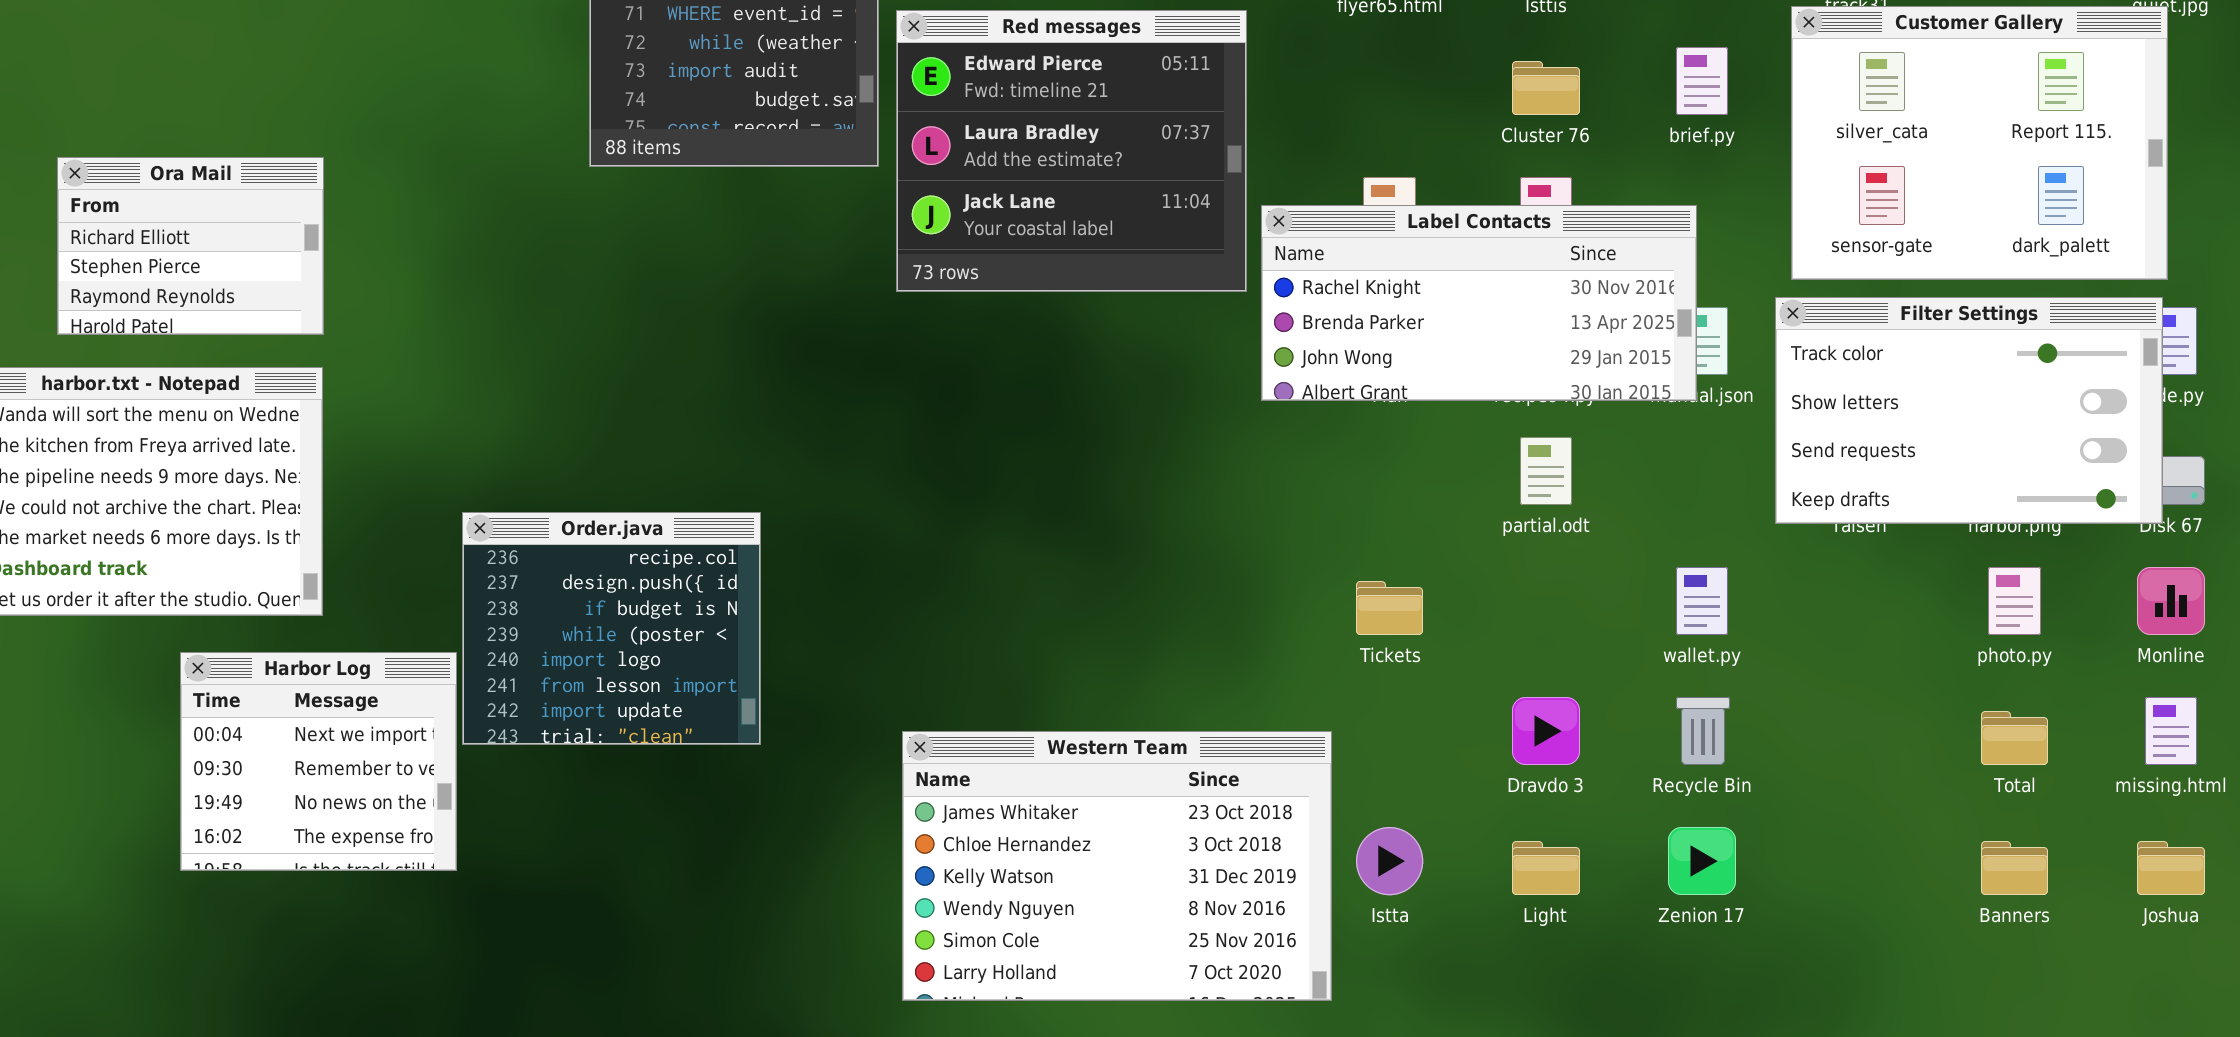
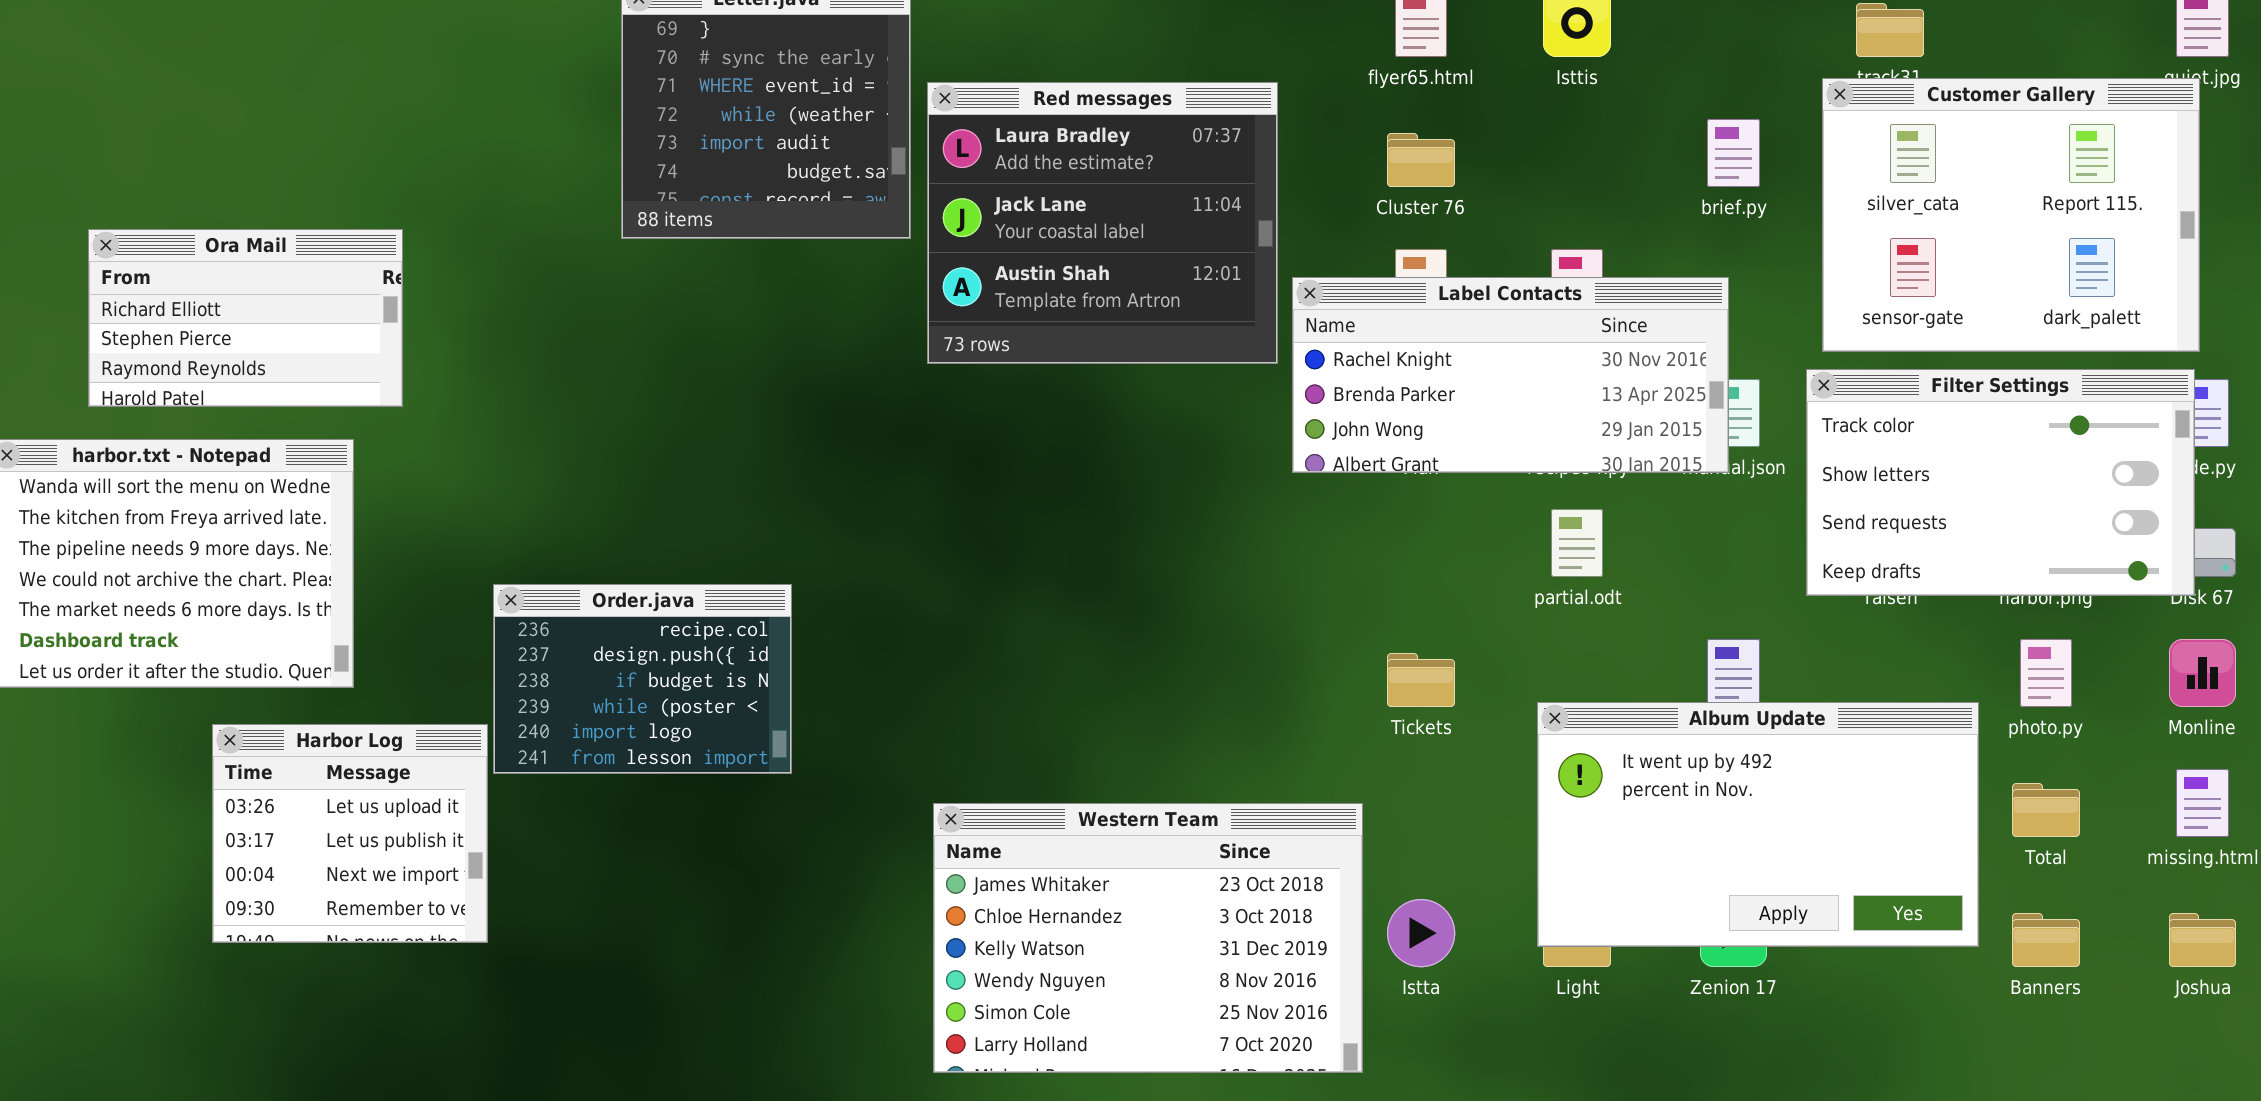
Red messages: [896,10,1247,292] -> [927,82,1278,364], scrolled down 1 row
Cluster 76: [1512,61,1580,115] -> [1387,133,1455,187], moved
Ora Mail: [57,157,324,335] -> [88,229,403,407], resized
Order.java: [462,512,761,745] -> [493,584,792,774], resized
Album Update: none -> [1537,702,1979,947], opened
Harbor Log: [180,652,457,871] -> [212,724,488,943], scrolled up 2 rows

